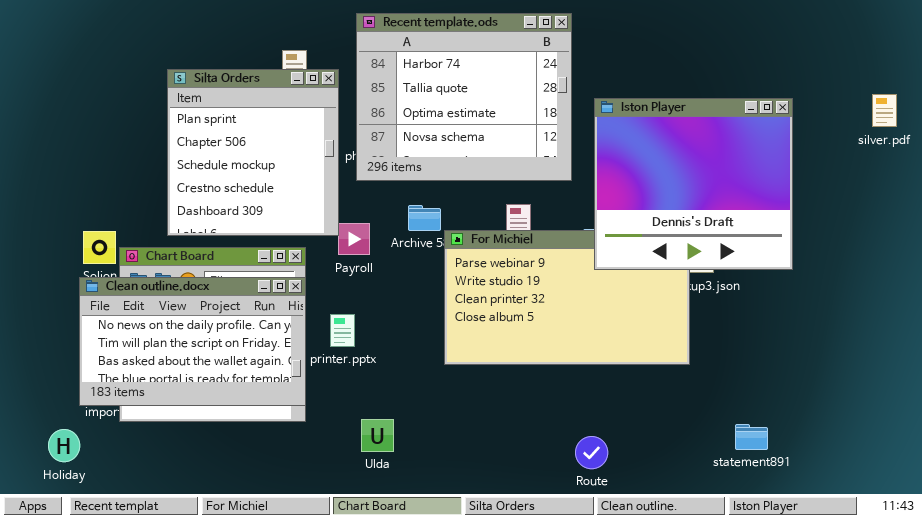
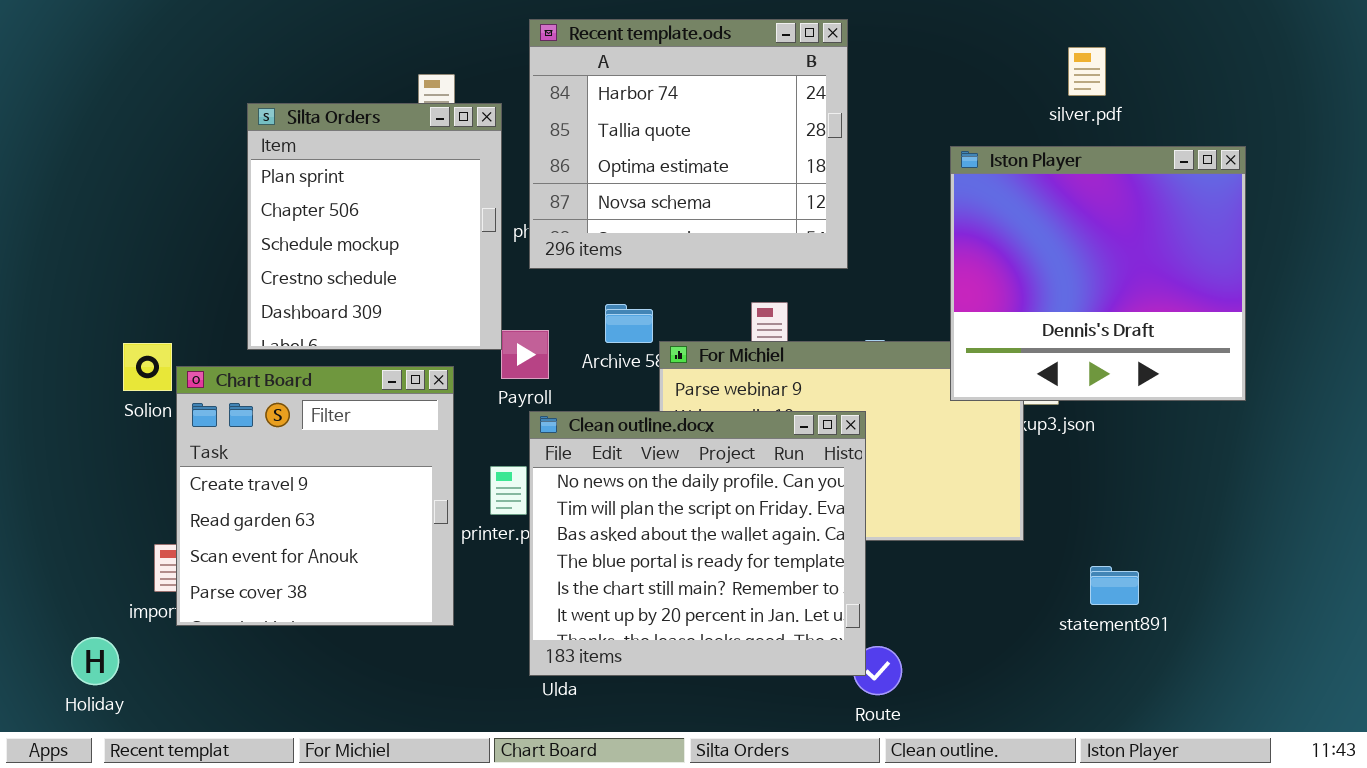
silver.pdf: [872,94,897,127] -> [1068,47,1106,96], moved
Iston Player: [594,98,793,270] -> [950,146,1246,401], moved
Clean outline.docx: [79,277,306,406] -> [529,411,866,676], moved, resized
statement891: [735,424,768,450] -> [1090,566,1139,605], moved

